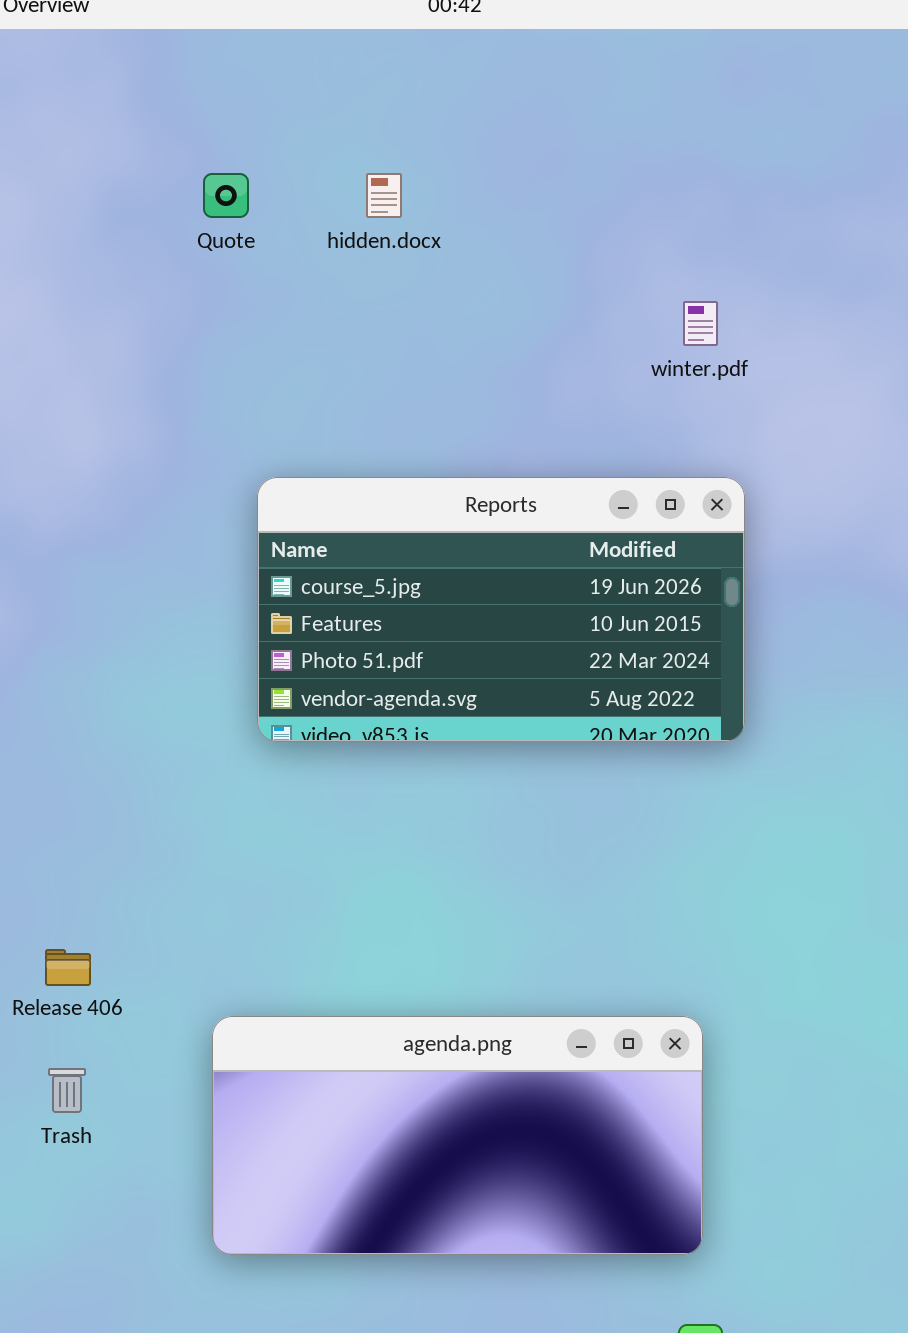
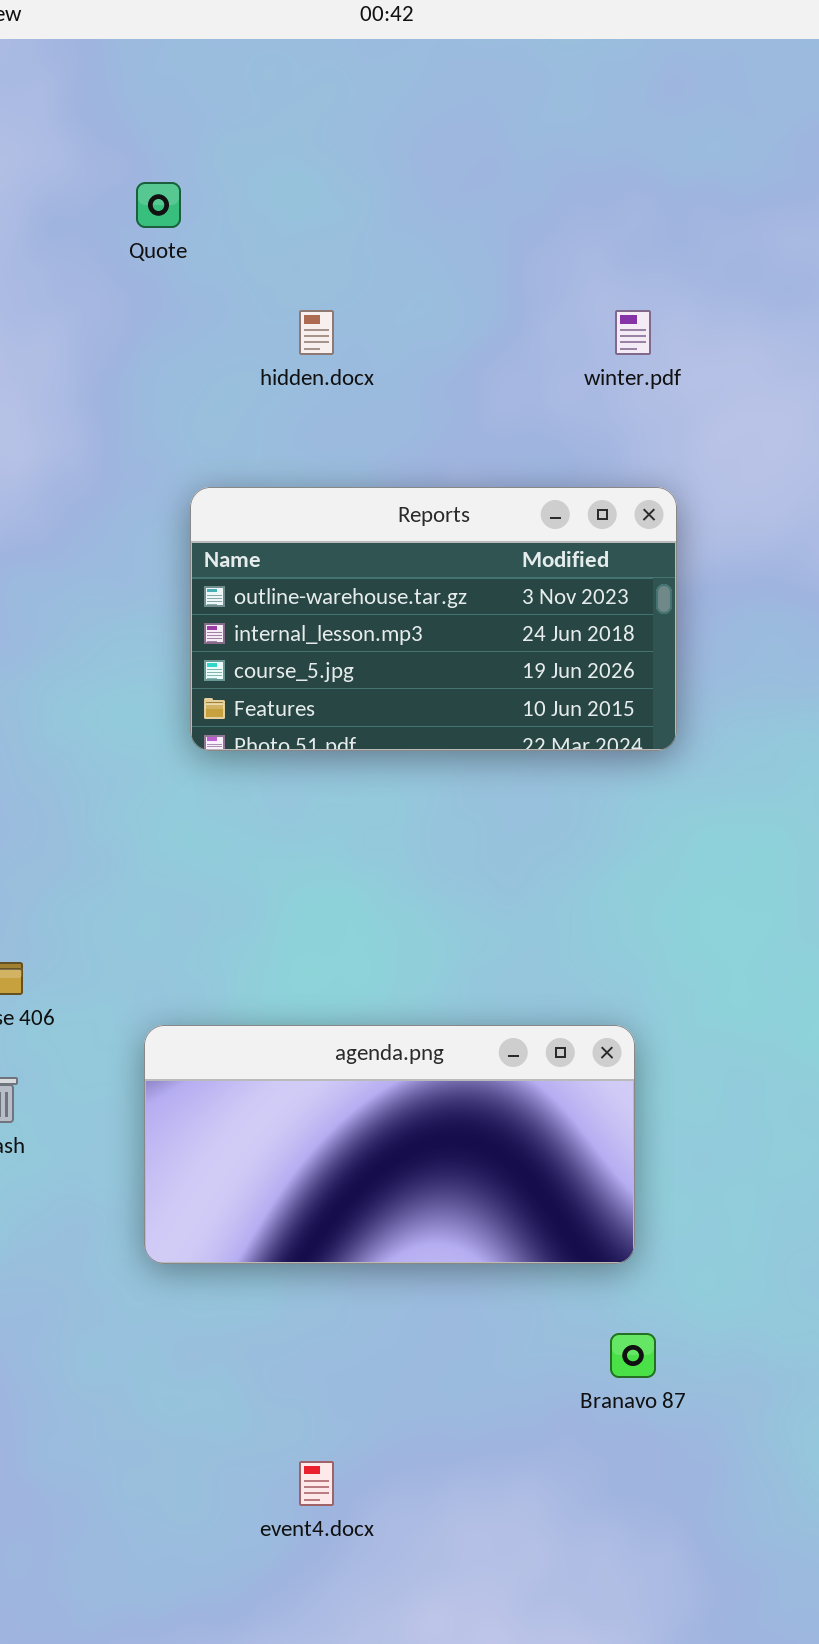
hidden.docx: [366,173,402,218] -> [299,310,334,355], moved
Reports: [257,477,745,742] -> [190,487,677,751], scrolled up 2 rows

